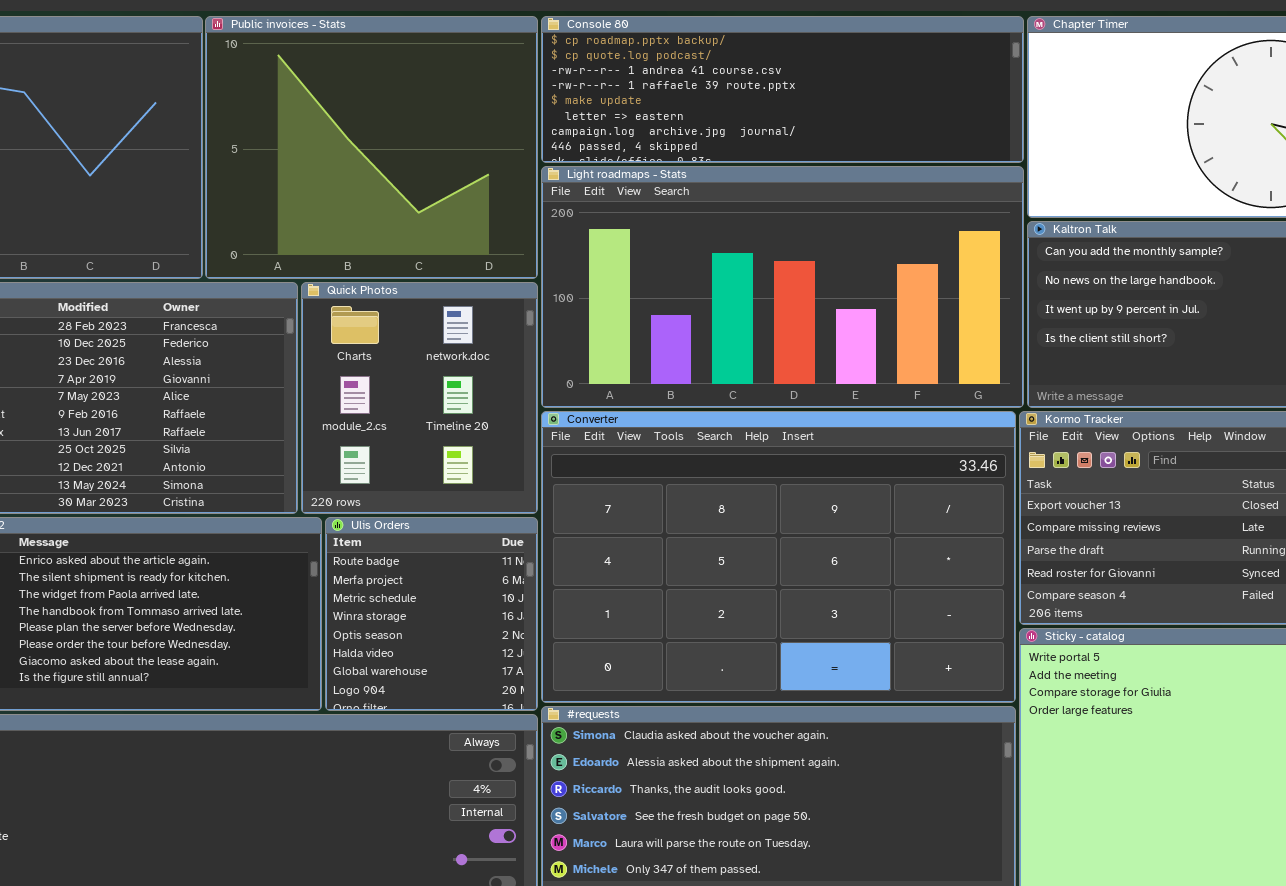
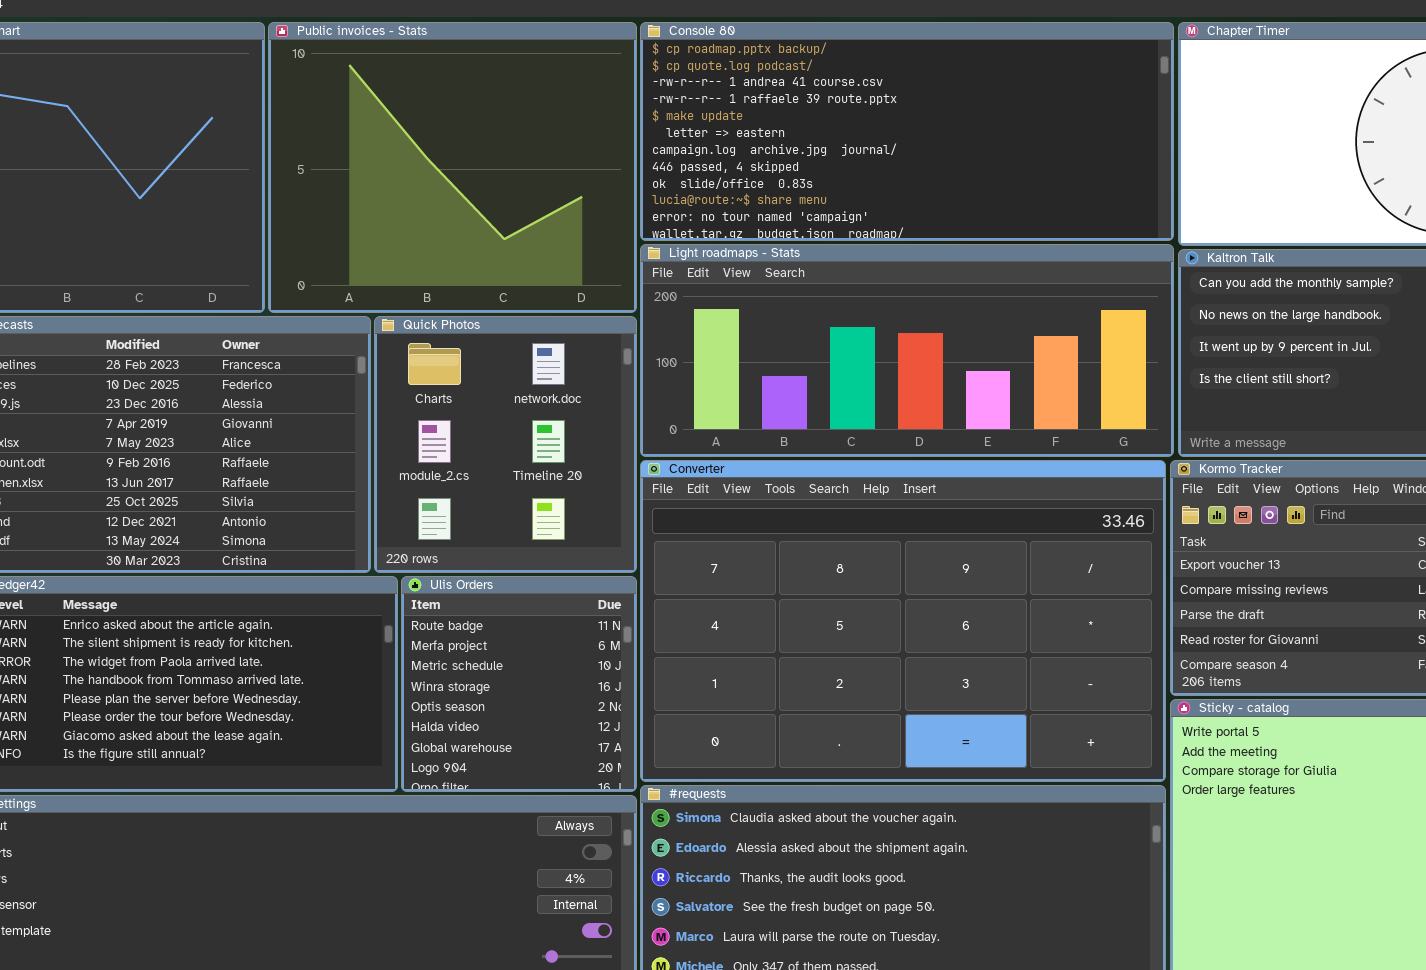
Console 80: [541,16,1024,163] -> [640,22,1174,241], resized
Light roadmaps - Stats: [541,166,1024,408] -> [640,244,1174,457], resized

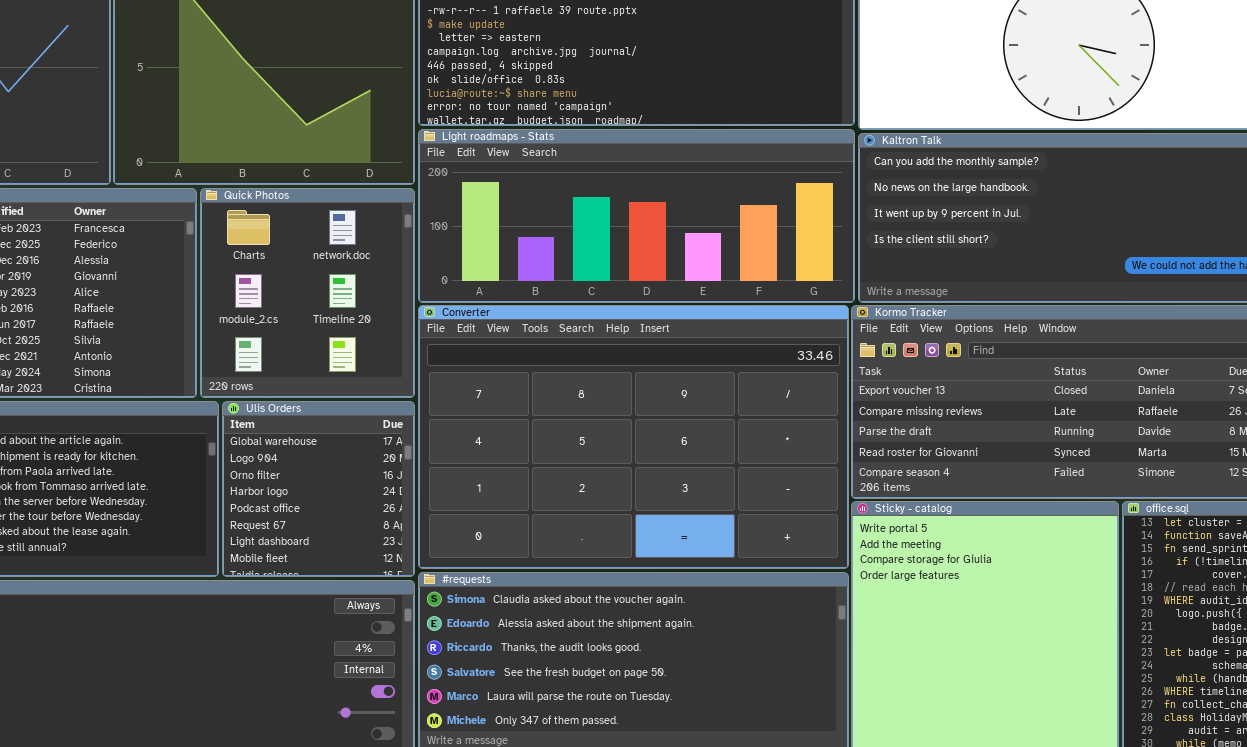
Ulis Orders: [401,576,637,792] -> [222,401,415,577], scrolled down 6 rows

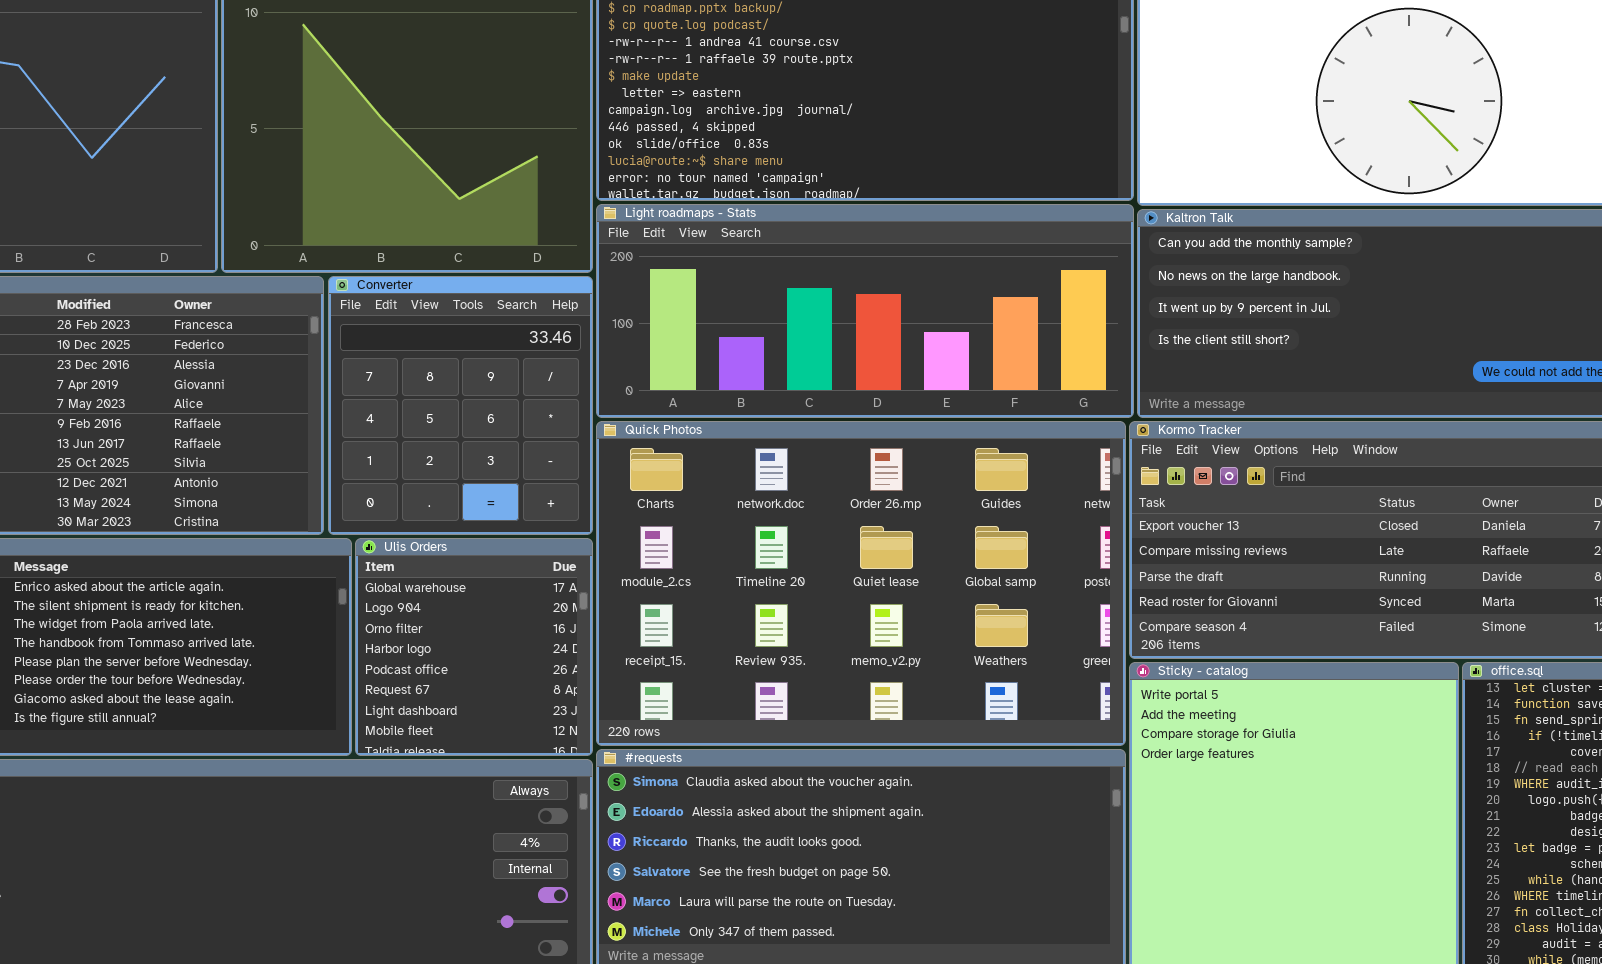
Quick Photos: [200,188,415,398] -> [596,421,1126,746], moved, resized
Converter: [418,305,849,569] -> [328,276,593,535], moved, resized

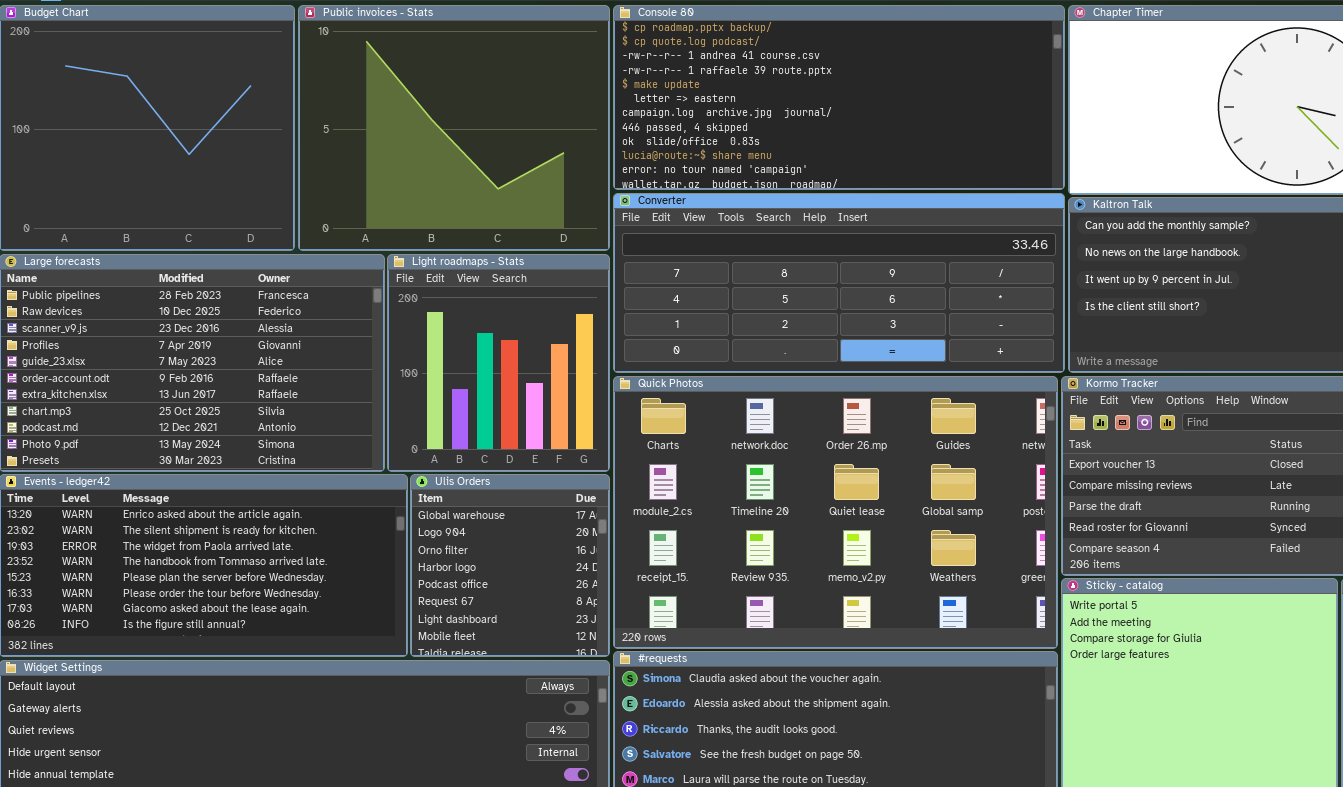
Light roadmaps - Stats: [596,204,1134,418] -> [387,254,610,472], moved, resized
Converter: [328,276,593,535] -> [613,193,1065,373], moved, resized

